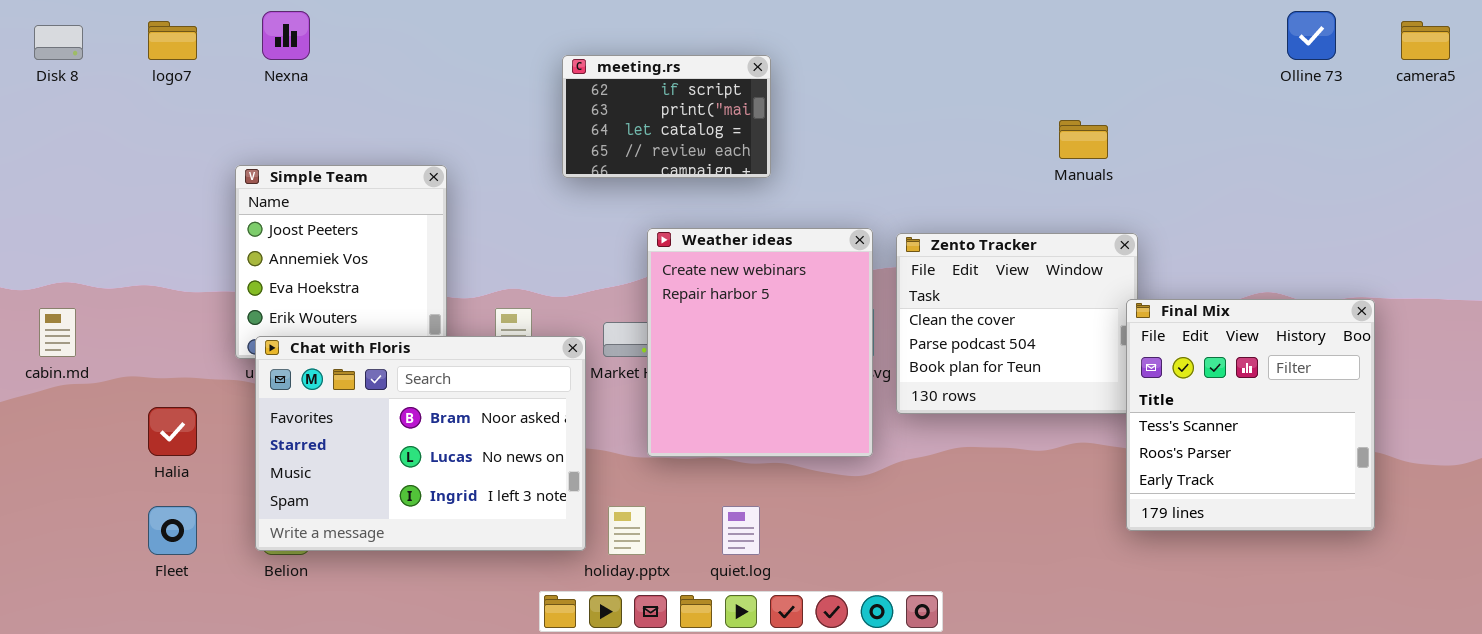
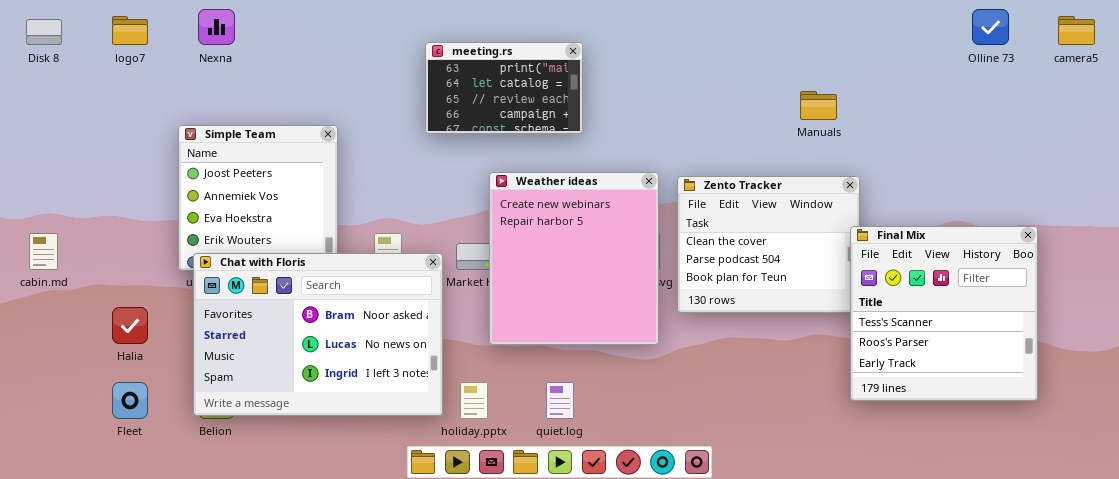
meeting.rs: [562,55,771,178] -> [425,42,583,134], scrolled down 1 row

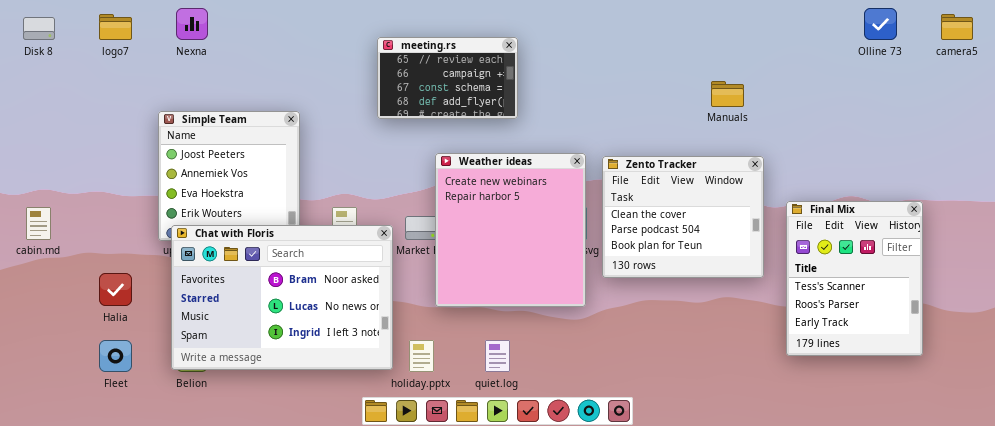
meeting.rs: [425,42,583,134] -> [377,37,518,119], scrolled down 2 rows
Final Mix: [850,226,1038,401] -> [786,201,923,356], resized

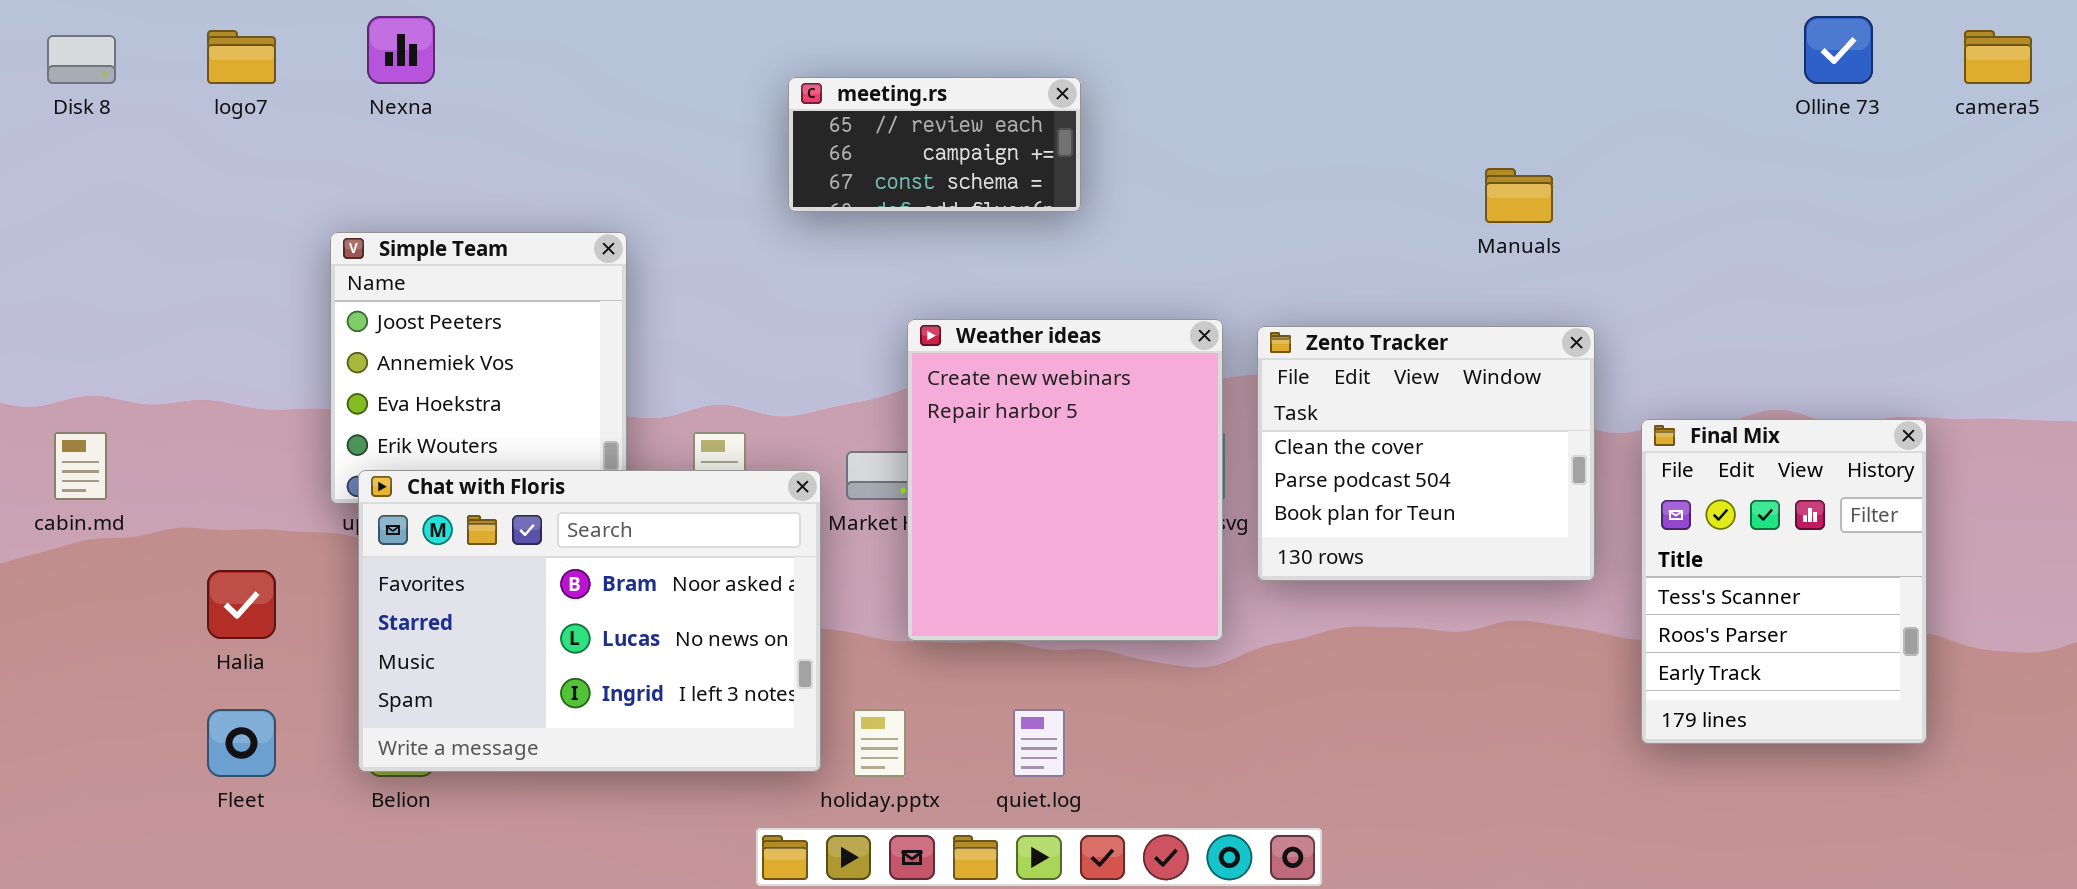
meeting.rs: [377,37,518,119] -> [788,77,1081,212], resized

